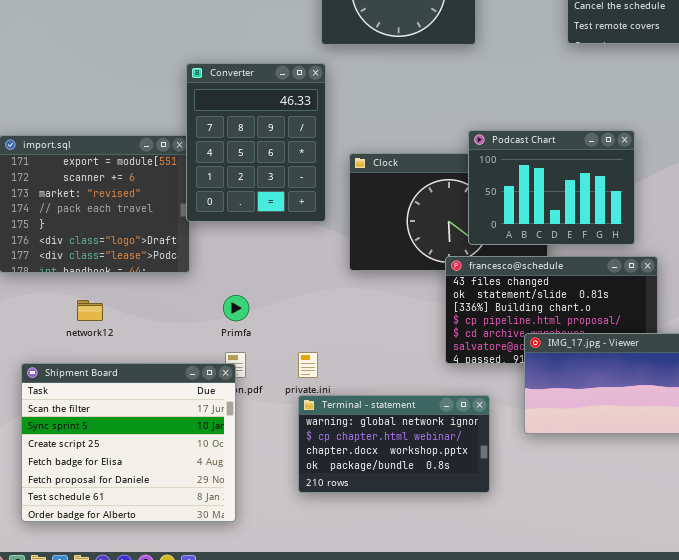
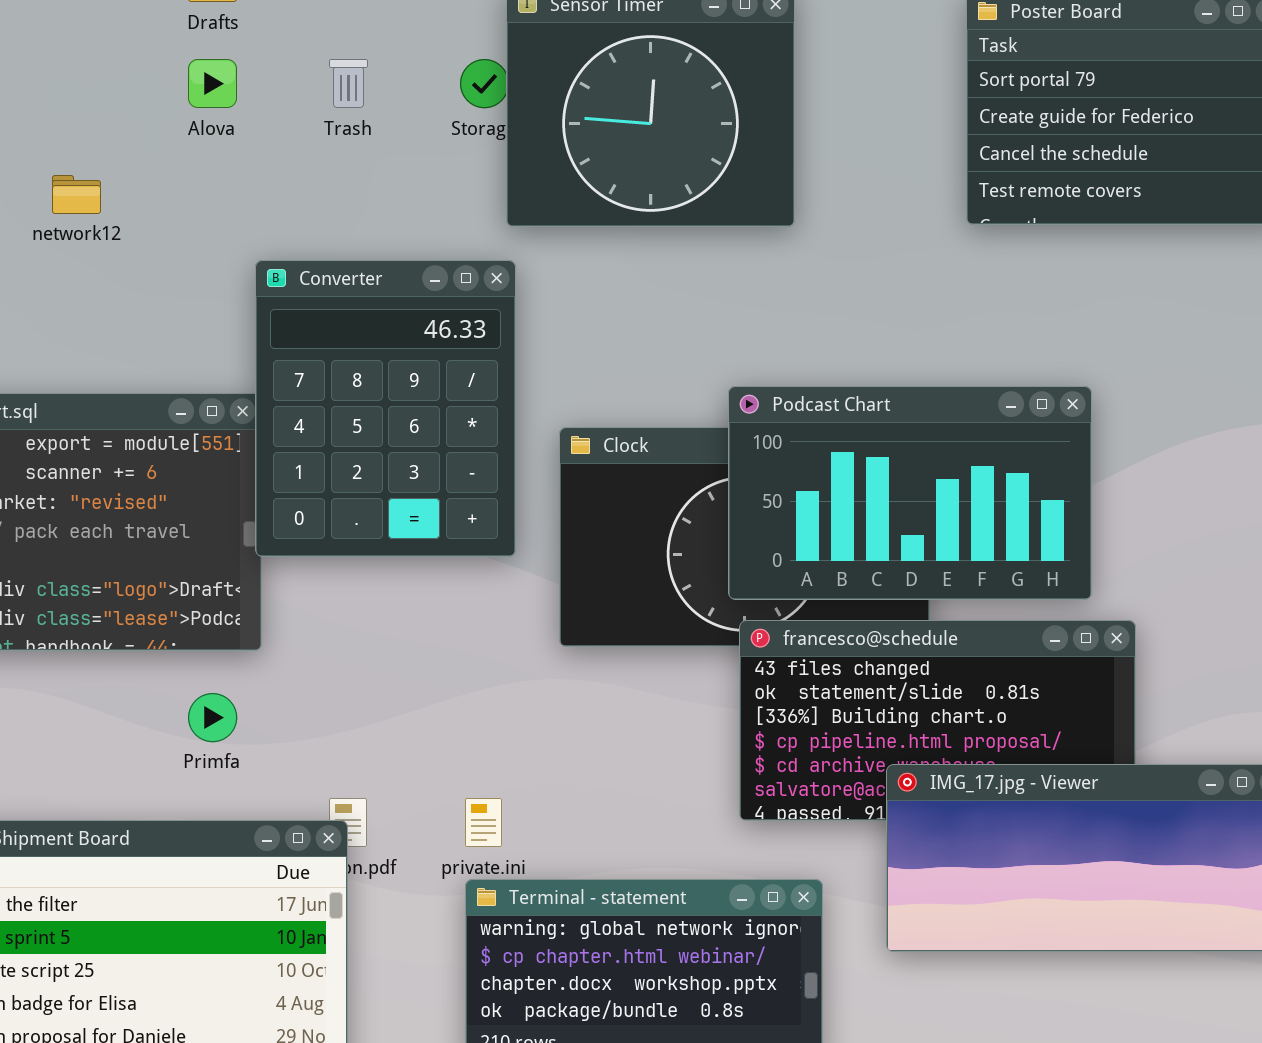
Podcast Chart: [468,130,635,245] -> [728,386,1092,600], resized
Primfa: [223,295,249,321] -> [188,693,237,742], moved
network12: [77,300,103,321] -> [52,175,101,214], moved

